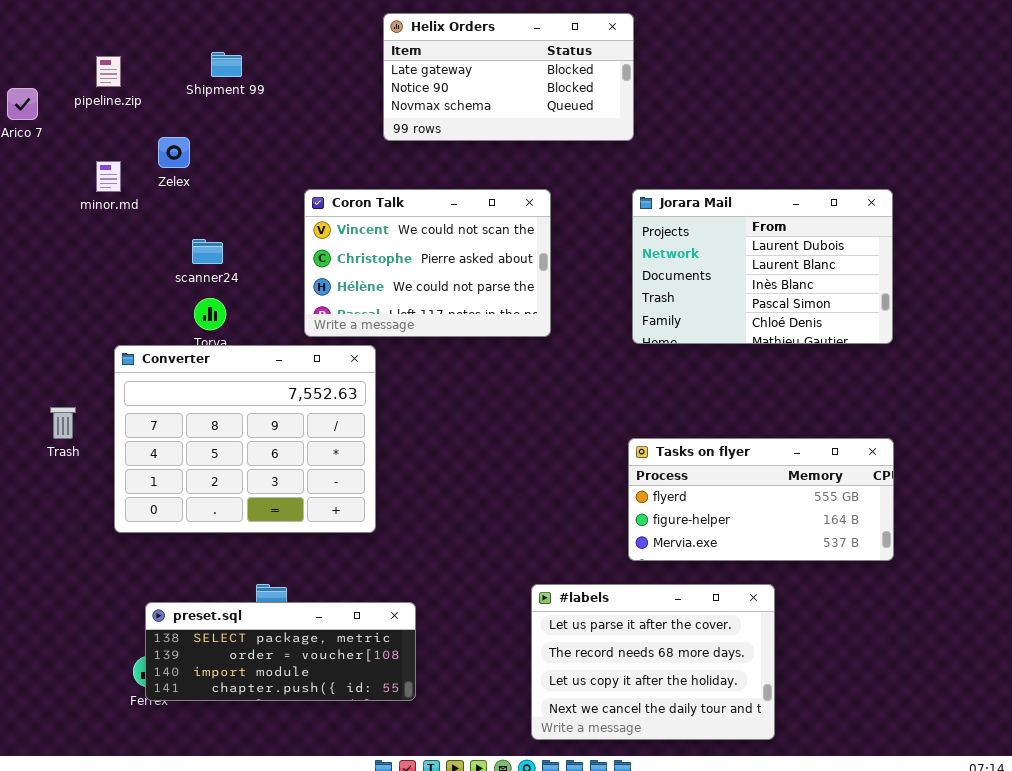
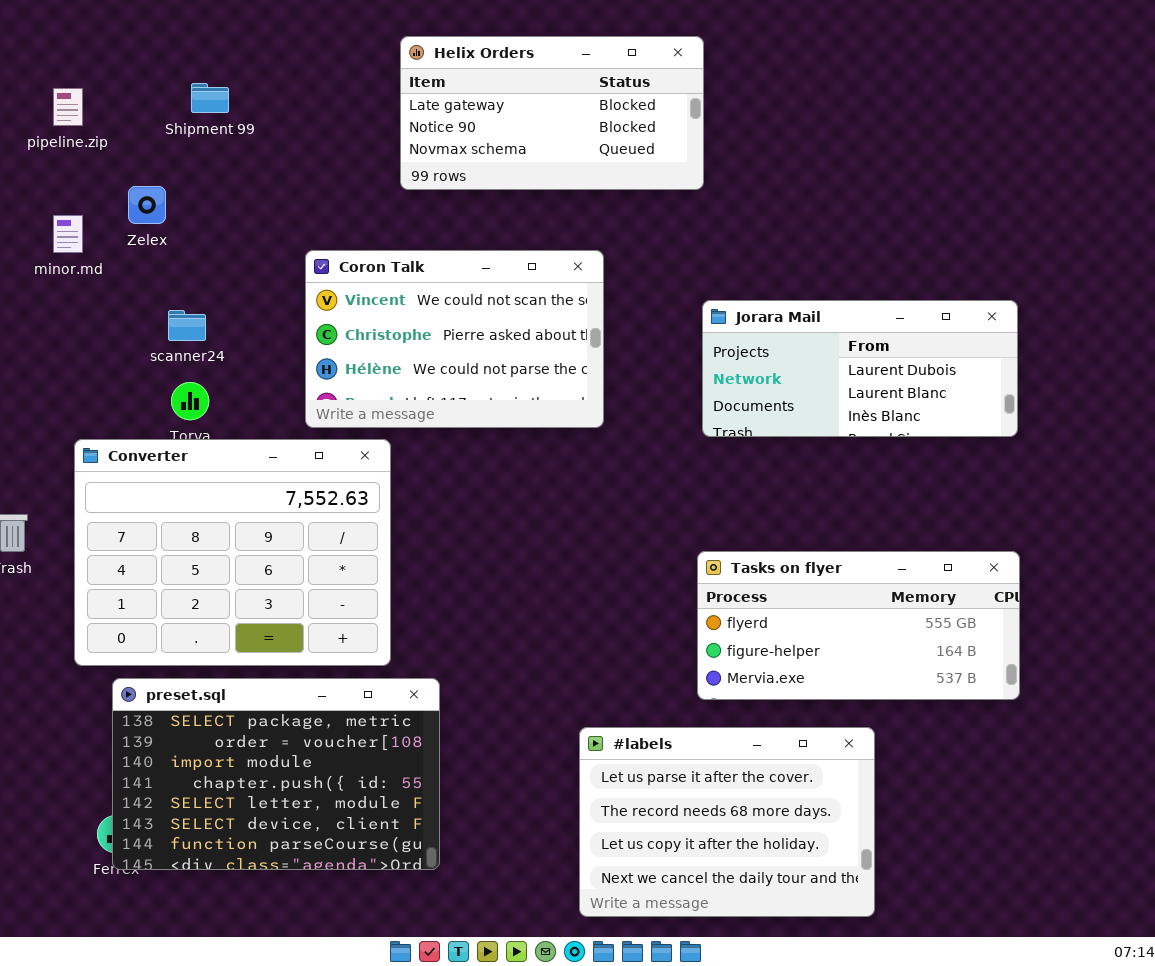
Jorara Mail: [632,189,893,344] -> [702,300,1018,437], resized
preset.sql: [145,602,416,701] -> [112,678,440,870], resized

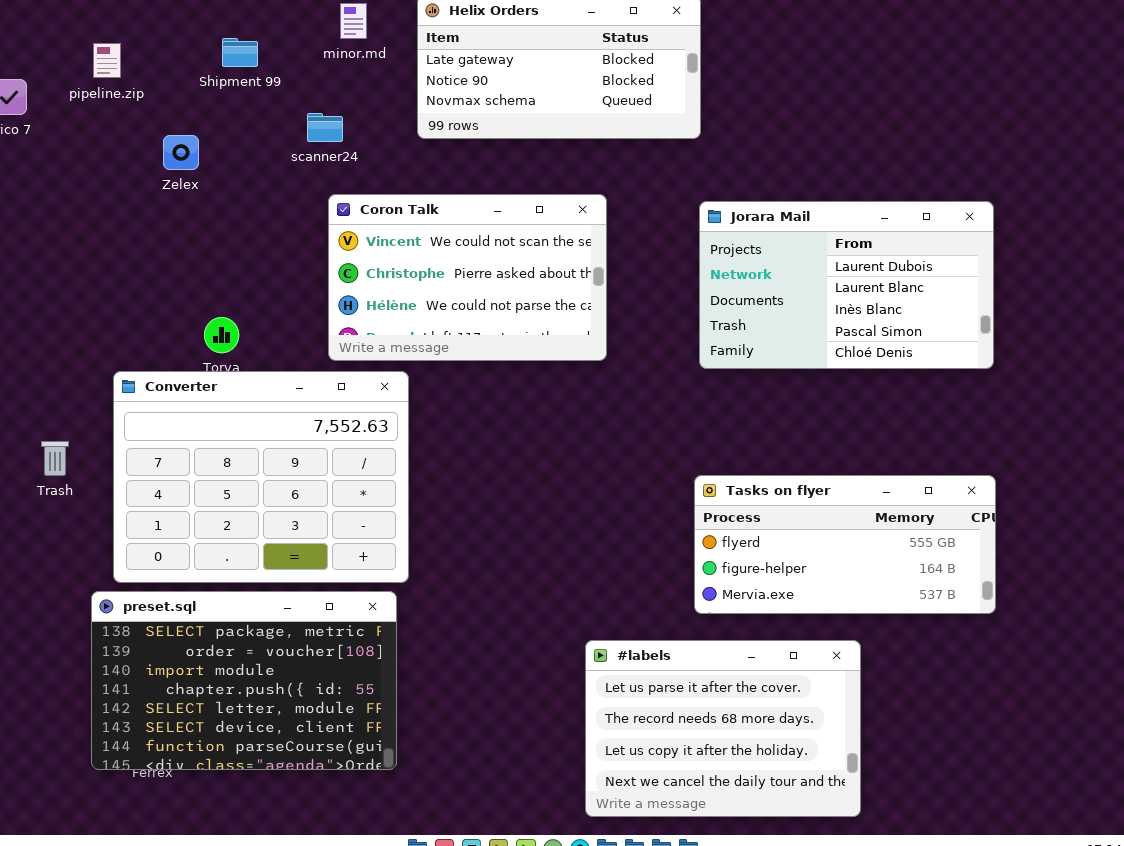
minor.md: [53,215,83,253] -> [340,3,367,39], moved
Jorara Mail: [702,300,1018,437] -> [699,201,994,369], resized
scanner24: [168,310,206,341] -> [307,113,343,142], moved
preset.sql: [112,678,440,870] -> [91,591,397,770], moved

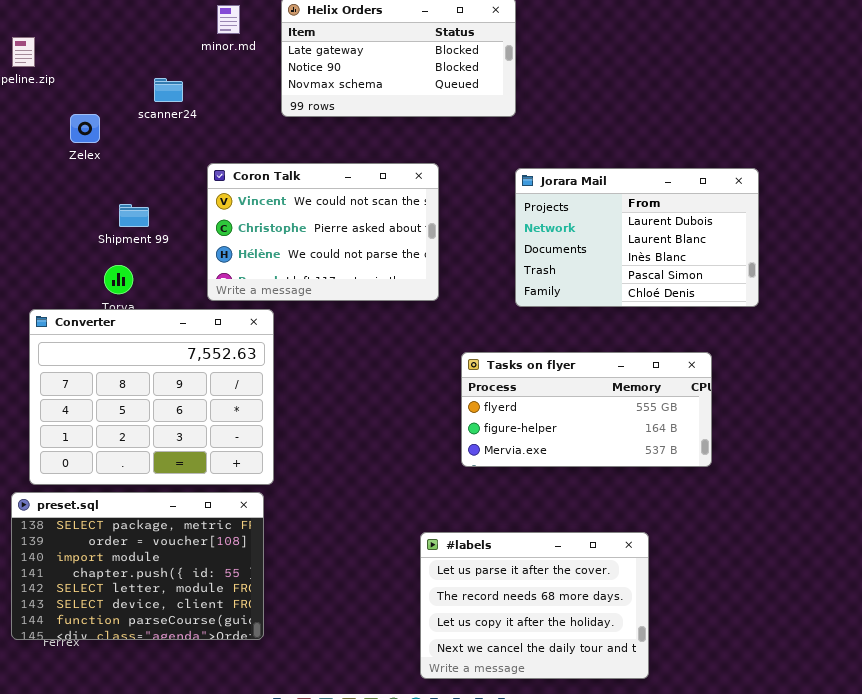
Shipment 99: [222,38,258,67] -> [119,204,149,227], moved
scanner24: [307,113,343,142] -> [154,78,183,102], moved
Tasks on flyer: [694,475,996,614] -> [461,352,712,467], moved

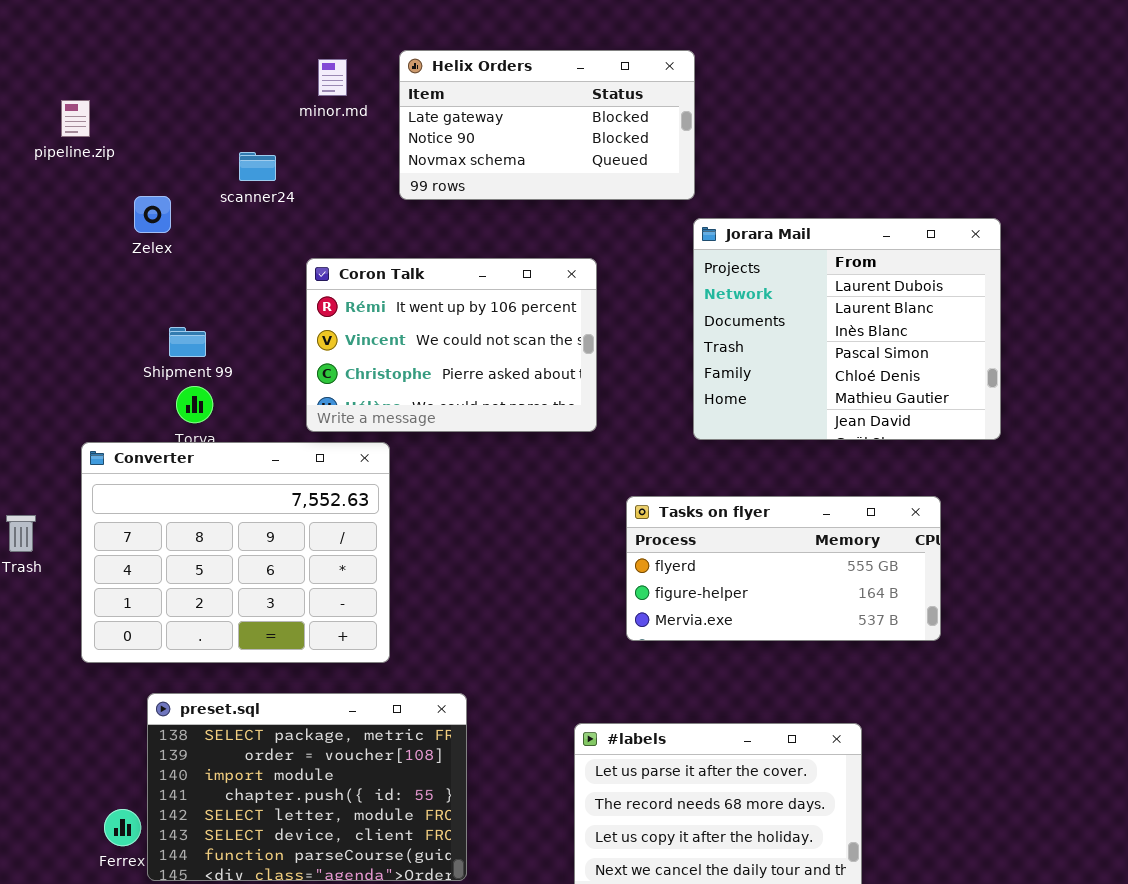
Coron Talk: [207,163,439,301] -> [306,258,597,432], scrolled up 1 row
Jorara Mail: [515,168,759,307] -> [693,218,1001,440], resized
Shipment 99: [119,204,149,227] -> [169,327,206,357], moved
preset.sql: [11,492,264,640] -> [147,693,467,881], moved

